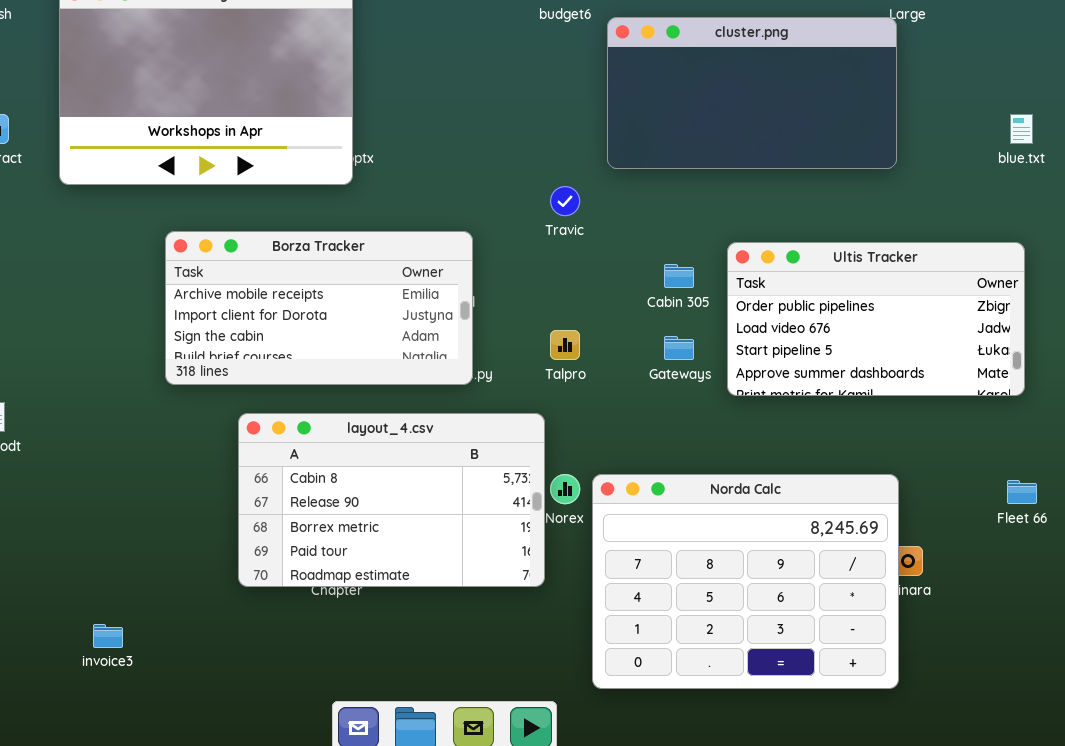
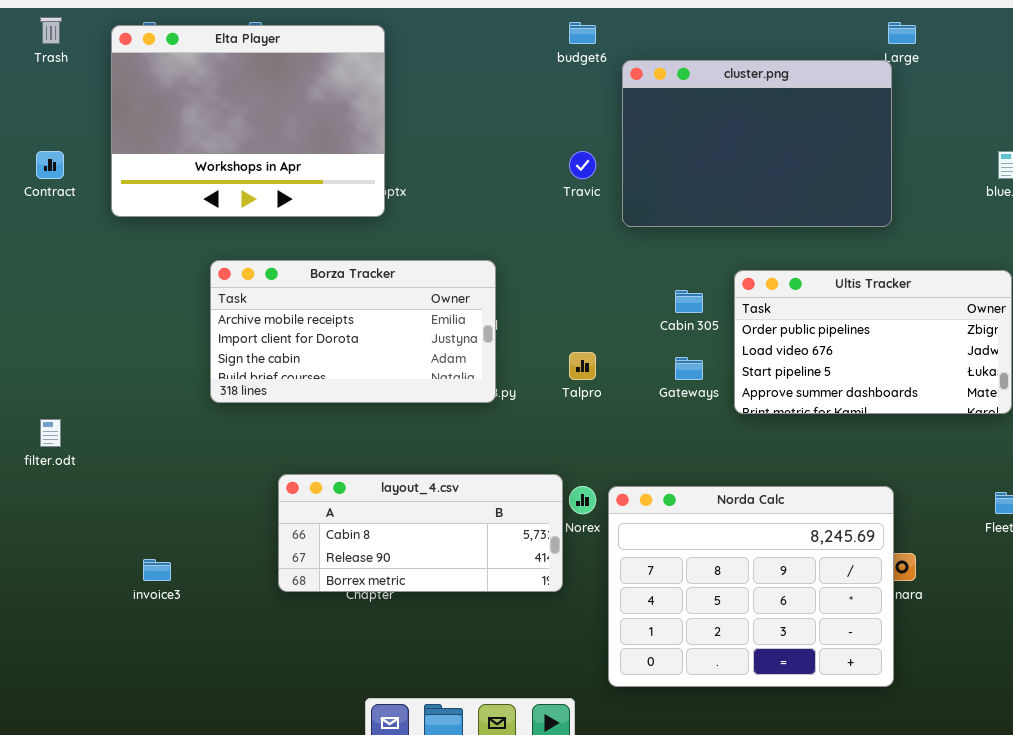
cluster.png: [607,17,897,169] -> [622,60,892,227], resized
Travic: [550,186,580,216] -> [569,151,596,179], moved
layout_4.csv: [238,413,545,587] -> [278,474,563,592], resized
invoice3: [93,624,123,648] -> [143,559,171,581], moved

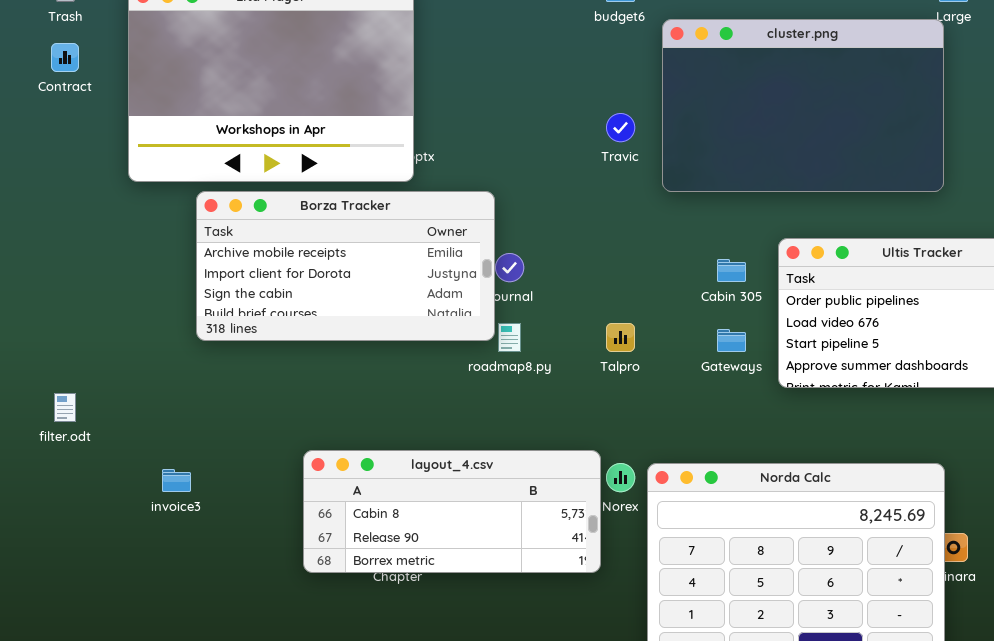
Contract: [36,151,64,179] -> [51,43,79,72], moved
Borza Tracker: [210,260,496,403] -> [196,191,495,341], moved
invoice3: [143,559,171,581] -> [162,469,191,492], moved

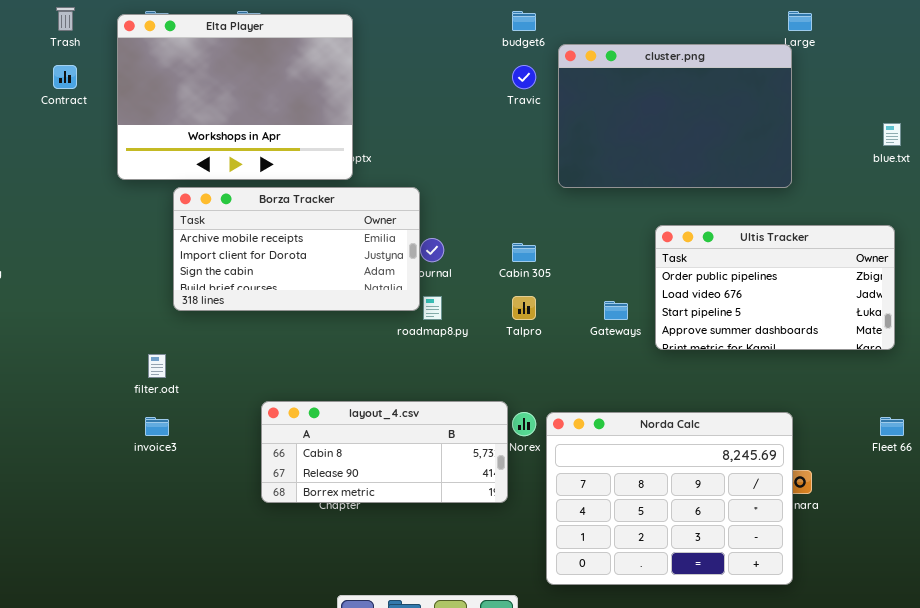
Travic: [606,113,635,142] -> [512,65,536,89], moved
Cabin 305: [717,259,746,282] -> [512,243,536,262], moved
filter.odt: [54,393,76,422] -> [148,354,166,378], moved

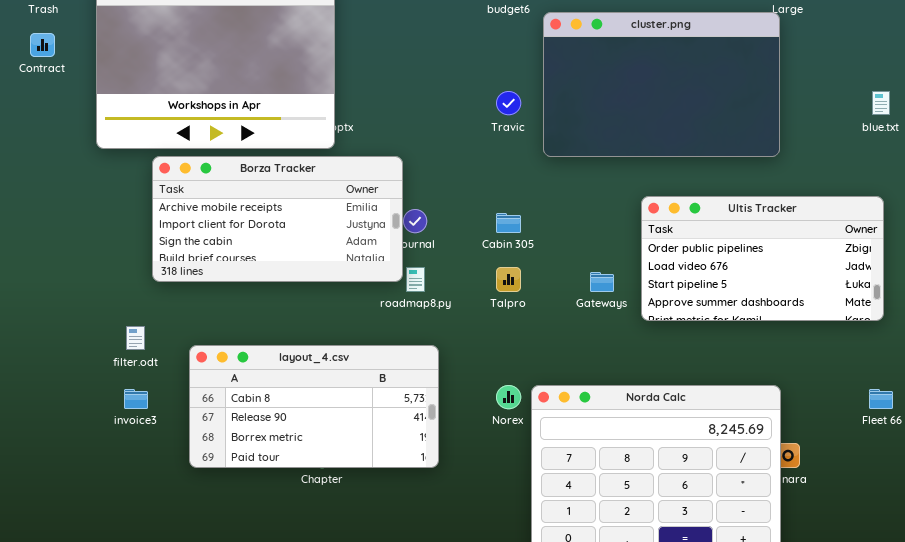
Travic: [512,65,536,89] -> [496,91,521,115], moved
layout_4.csv: [261,401,508,503] -> [189,345,439,468], moved, resized

